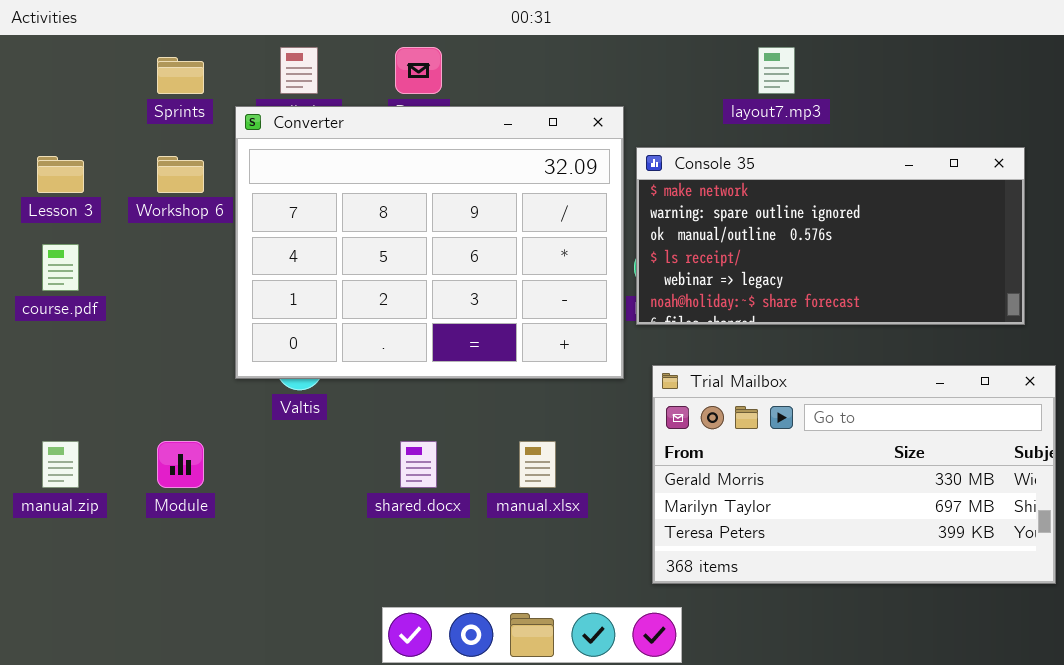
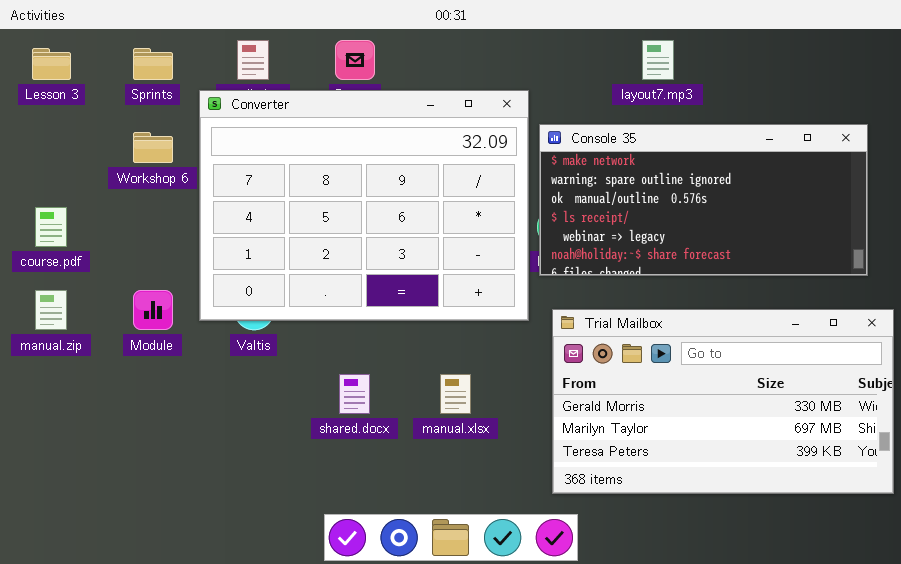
Lesson 3: [37,156,84,193] -> [32,48,71,80], moved
manual.zip: [42,441,79,488] -> [35,290,67,330], moved
Module: [157,441,204,488] -> [133,290,173,330], moved

